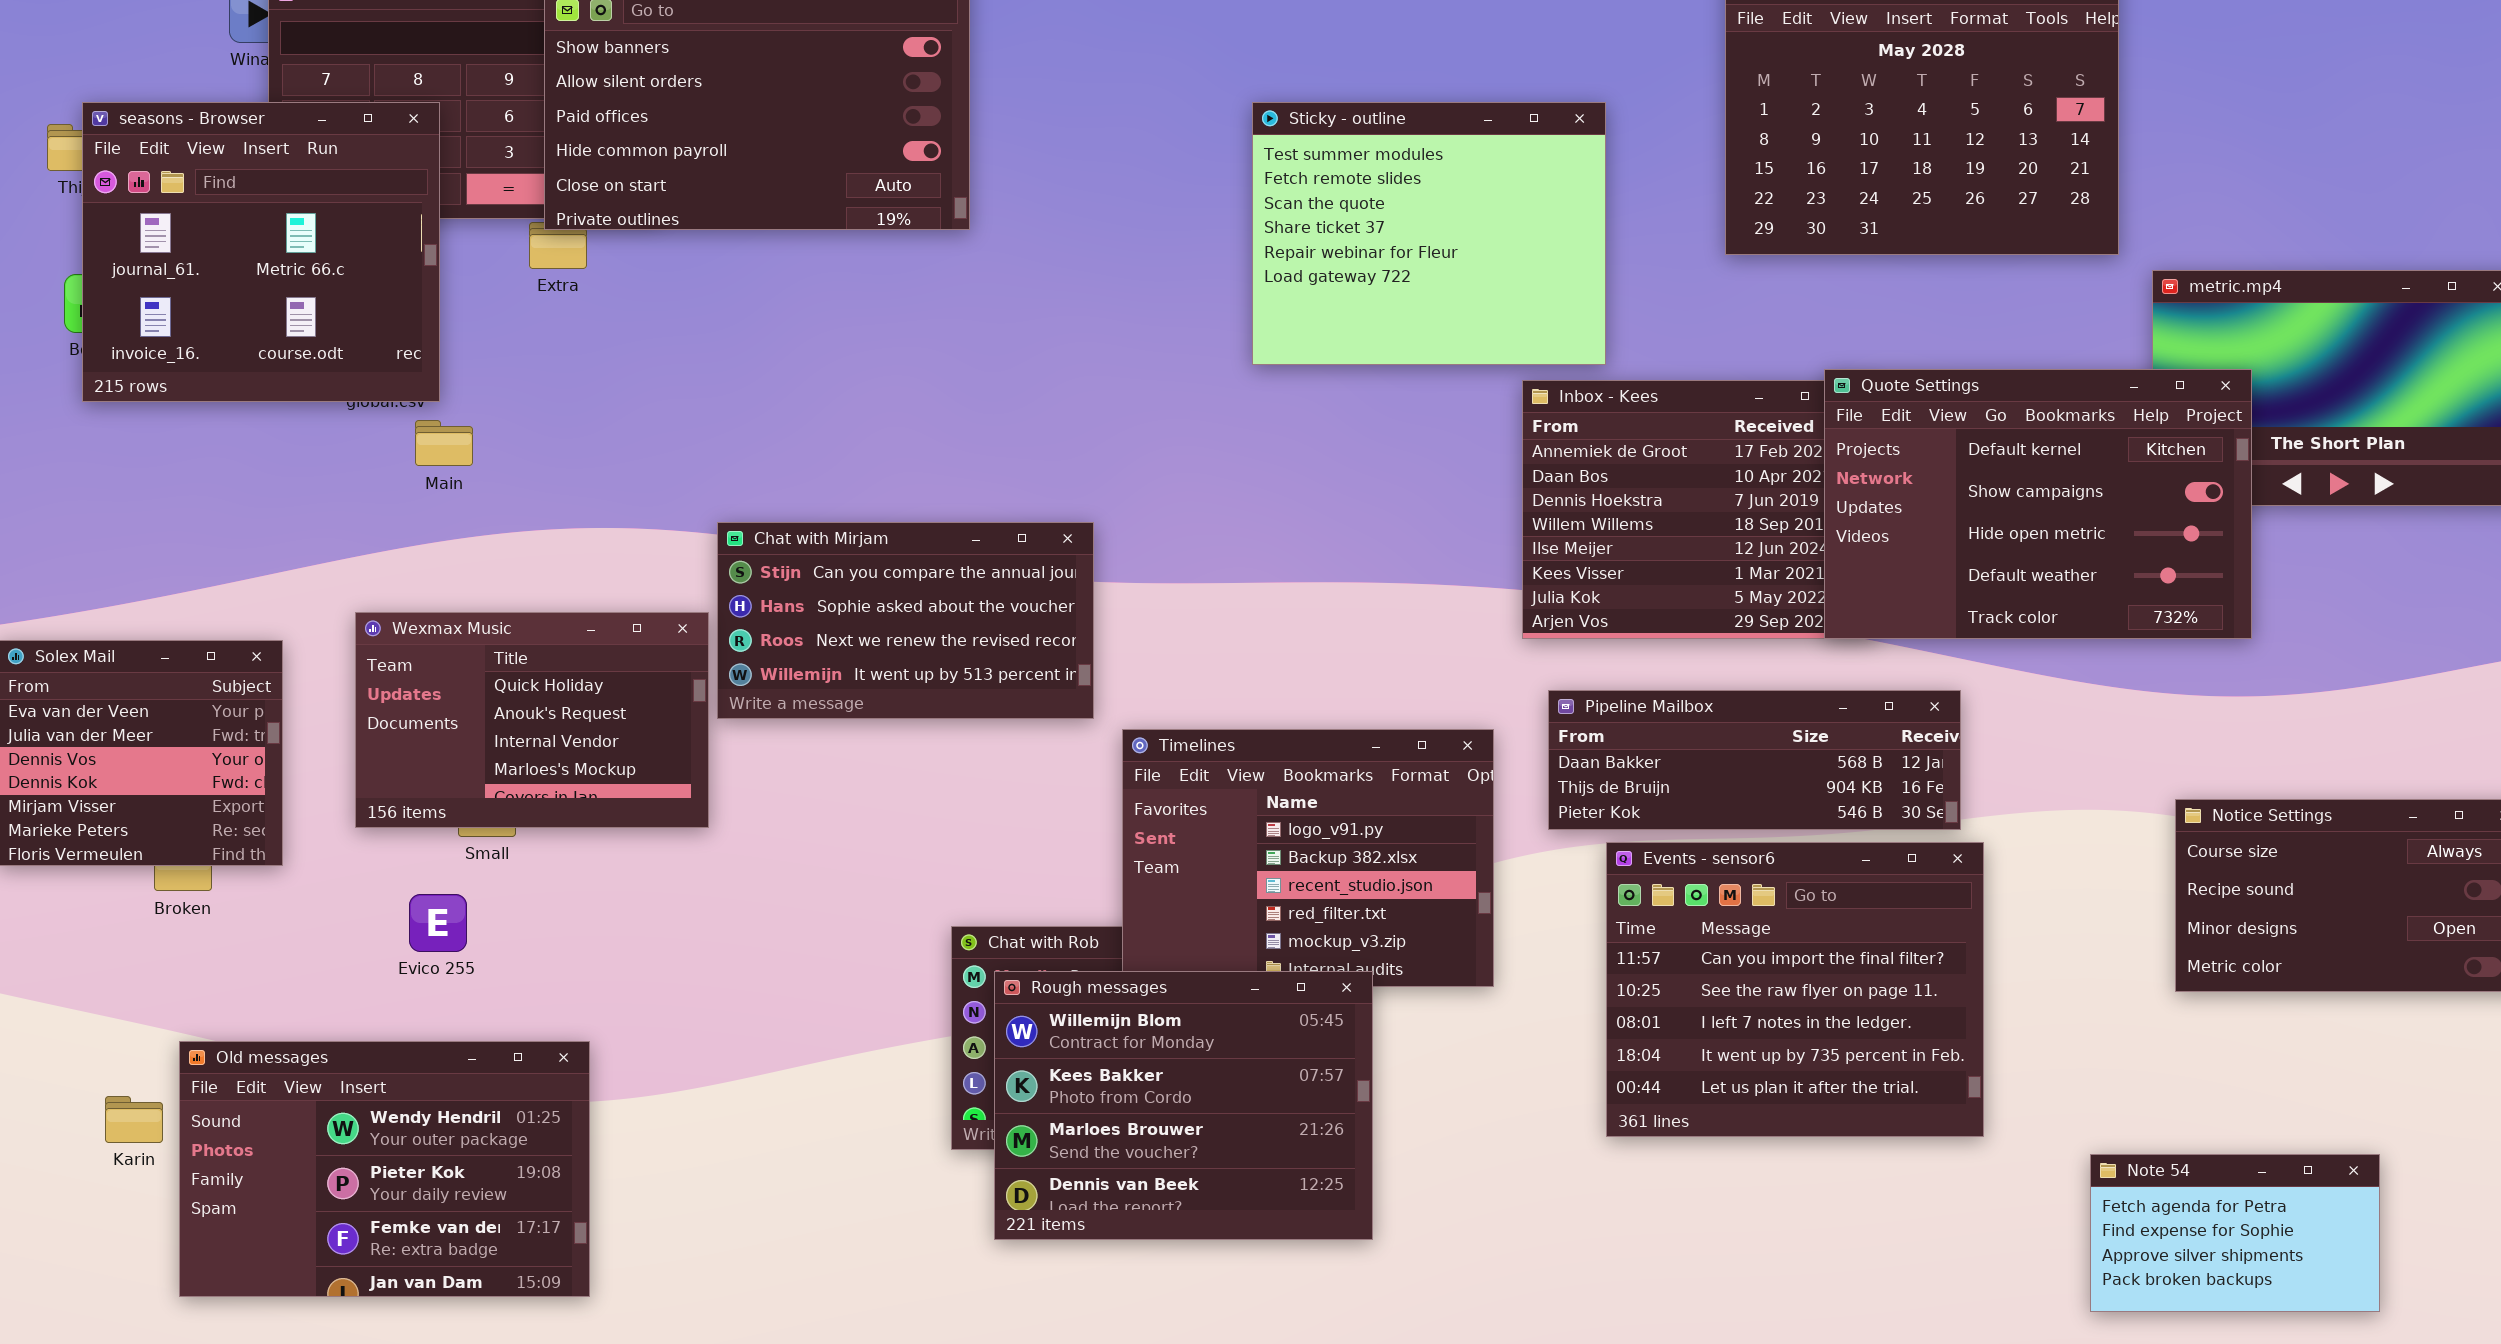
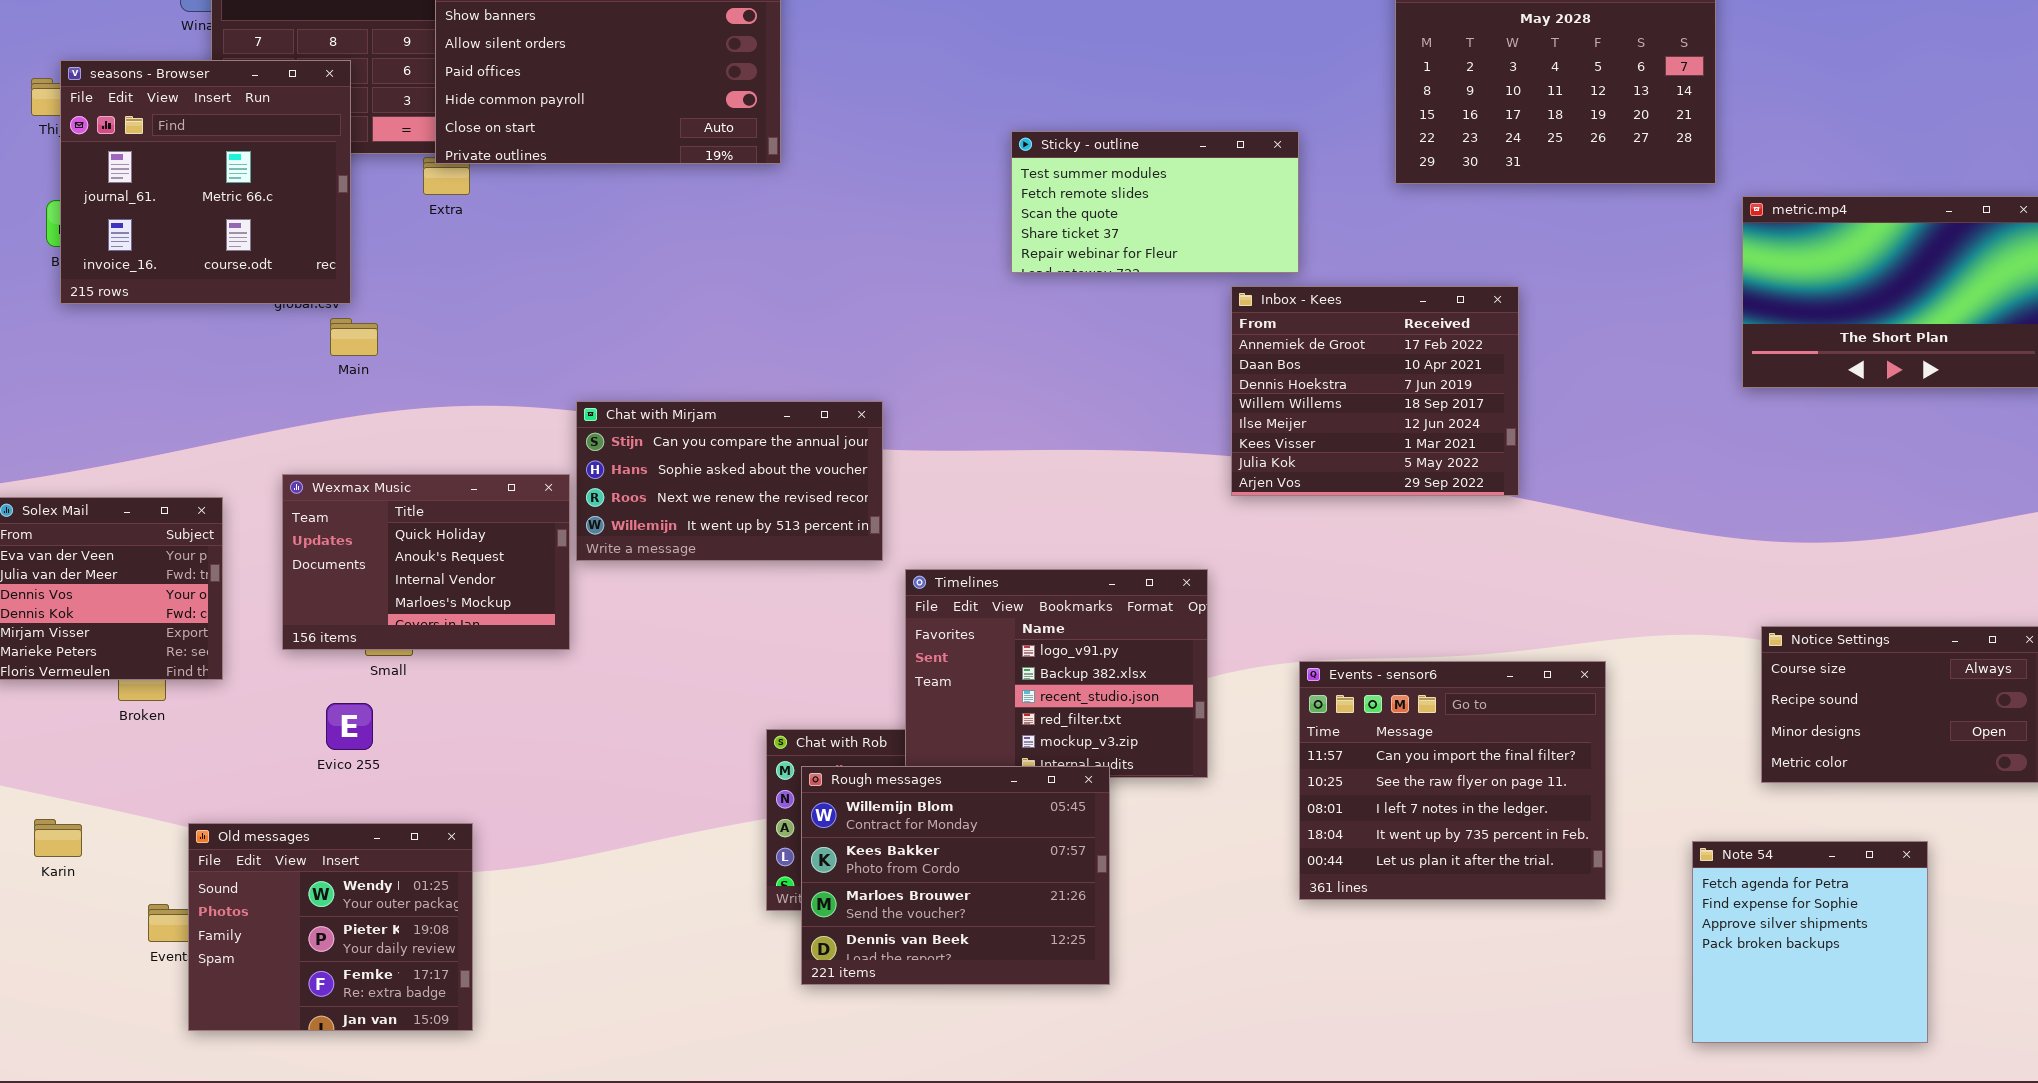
Sticky - outline: [1252,102,1606,365] -> [1011,131,1299,273], resized
Quote Settings: [1824,369,2252,639] -> none, closed
Pipeline Mailbox: [1548,690,1961,830] -> none, closed
Old messages: [179,1041,590,1297] -> [188,823,473,1031], resized
Karin: [105,1096,163,1143] -> [34,819,82,857], moved
Note 54: [2090,1154,2380,1312] -> [1692,841,1928,1043], resized

